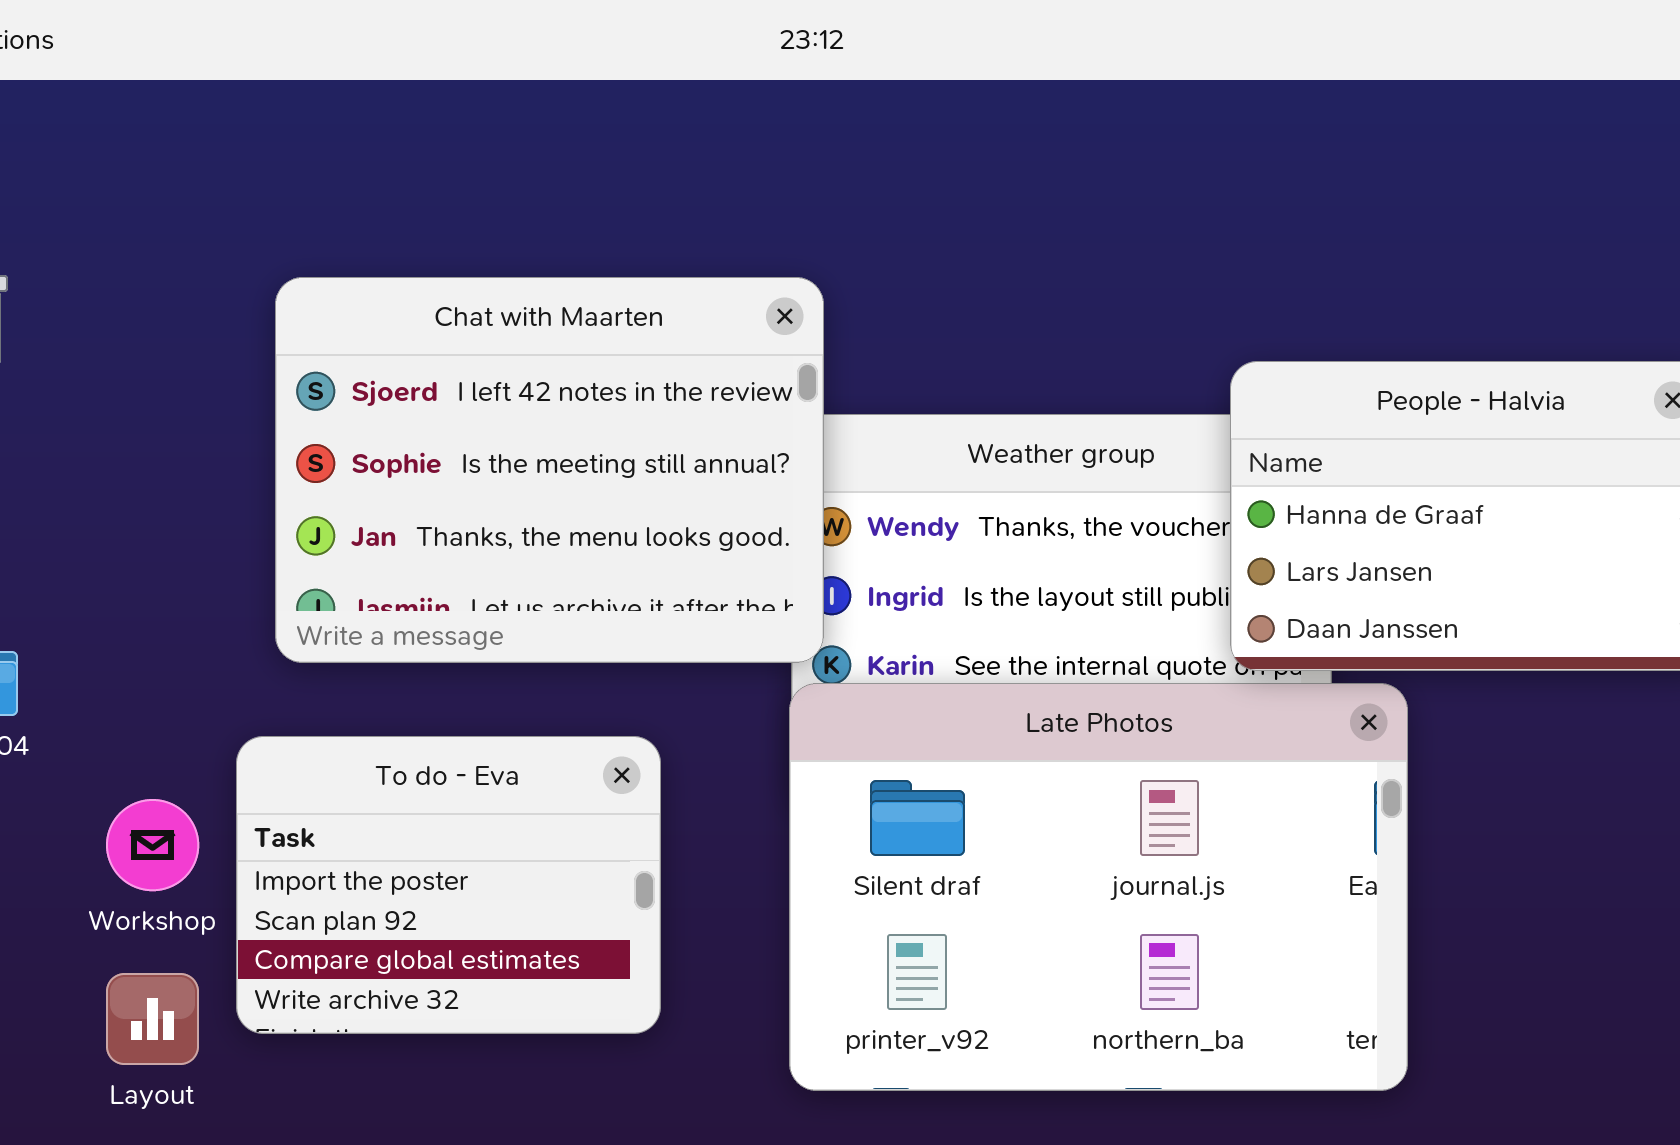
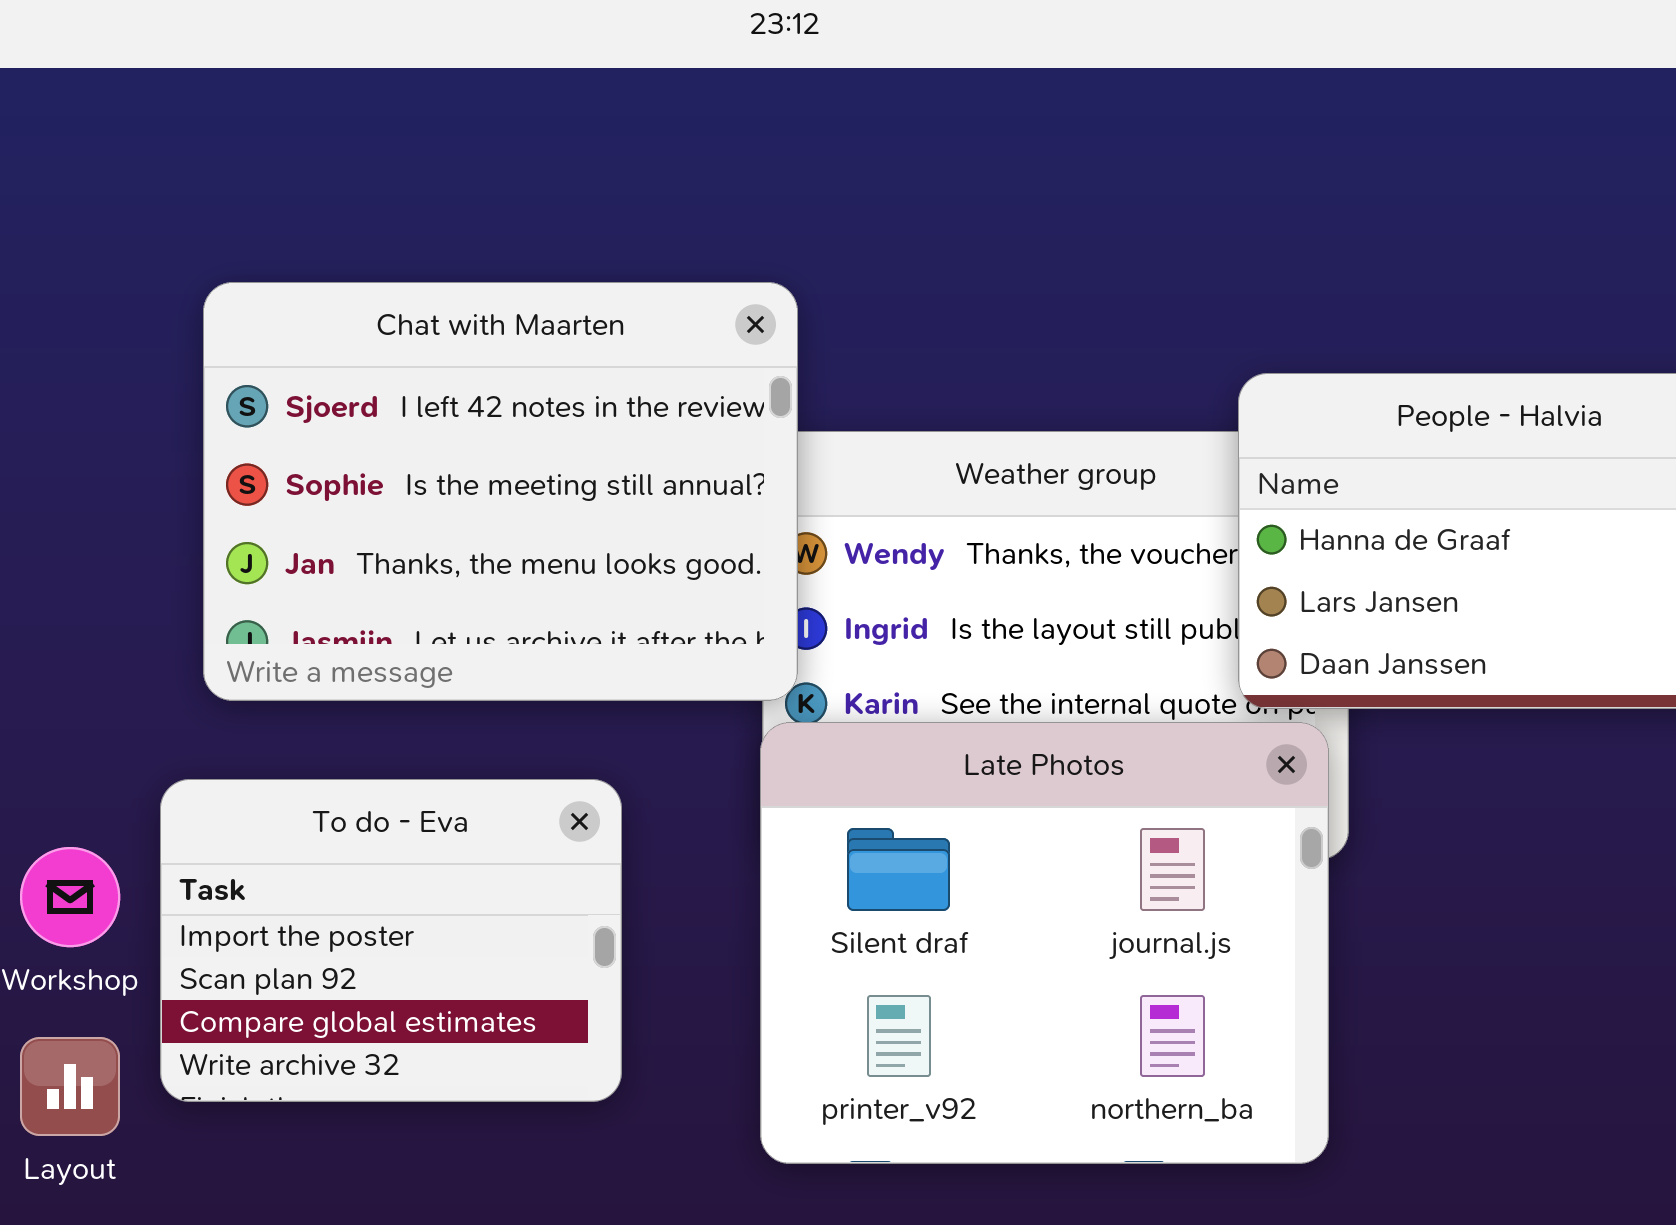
Late Photos: [789,683,1408,1091] -> [760,722,1329,1164], resized

